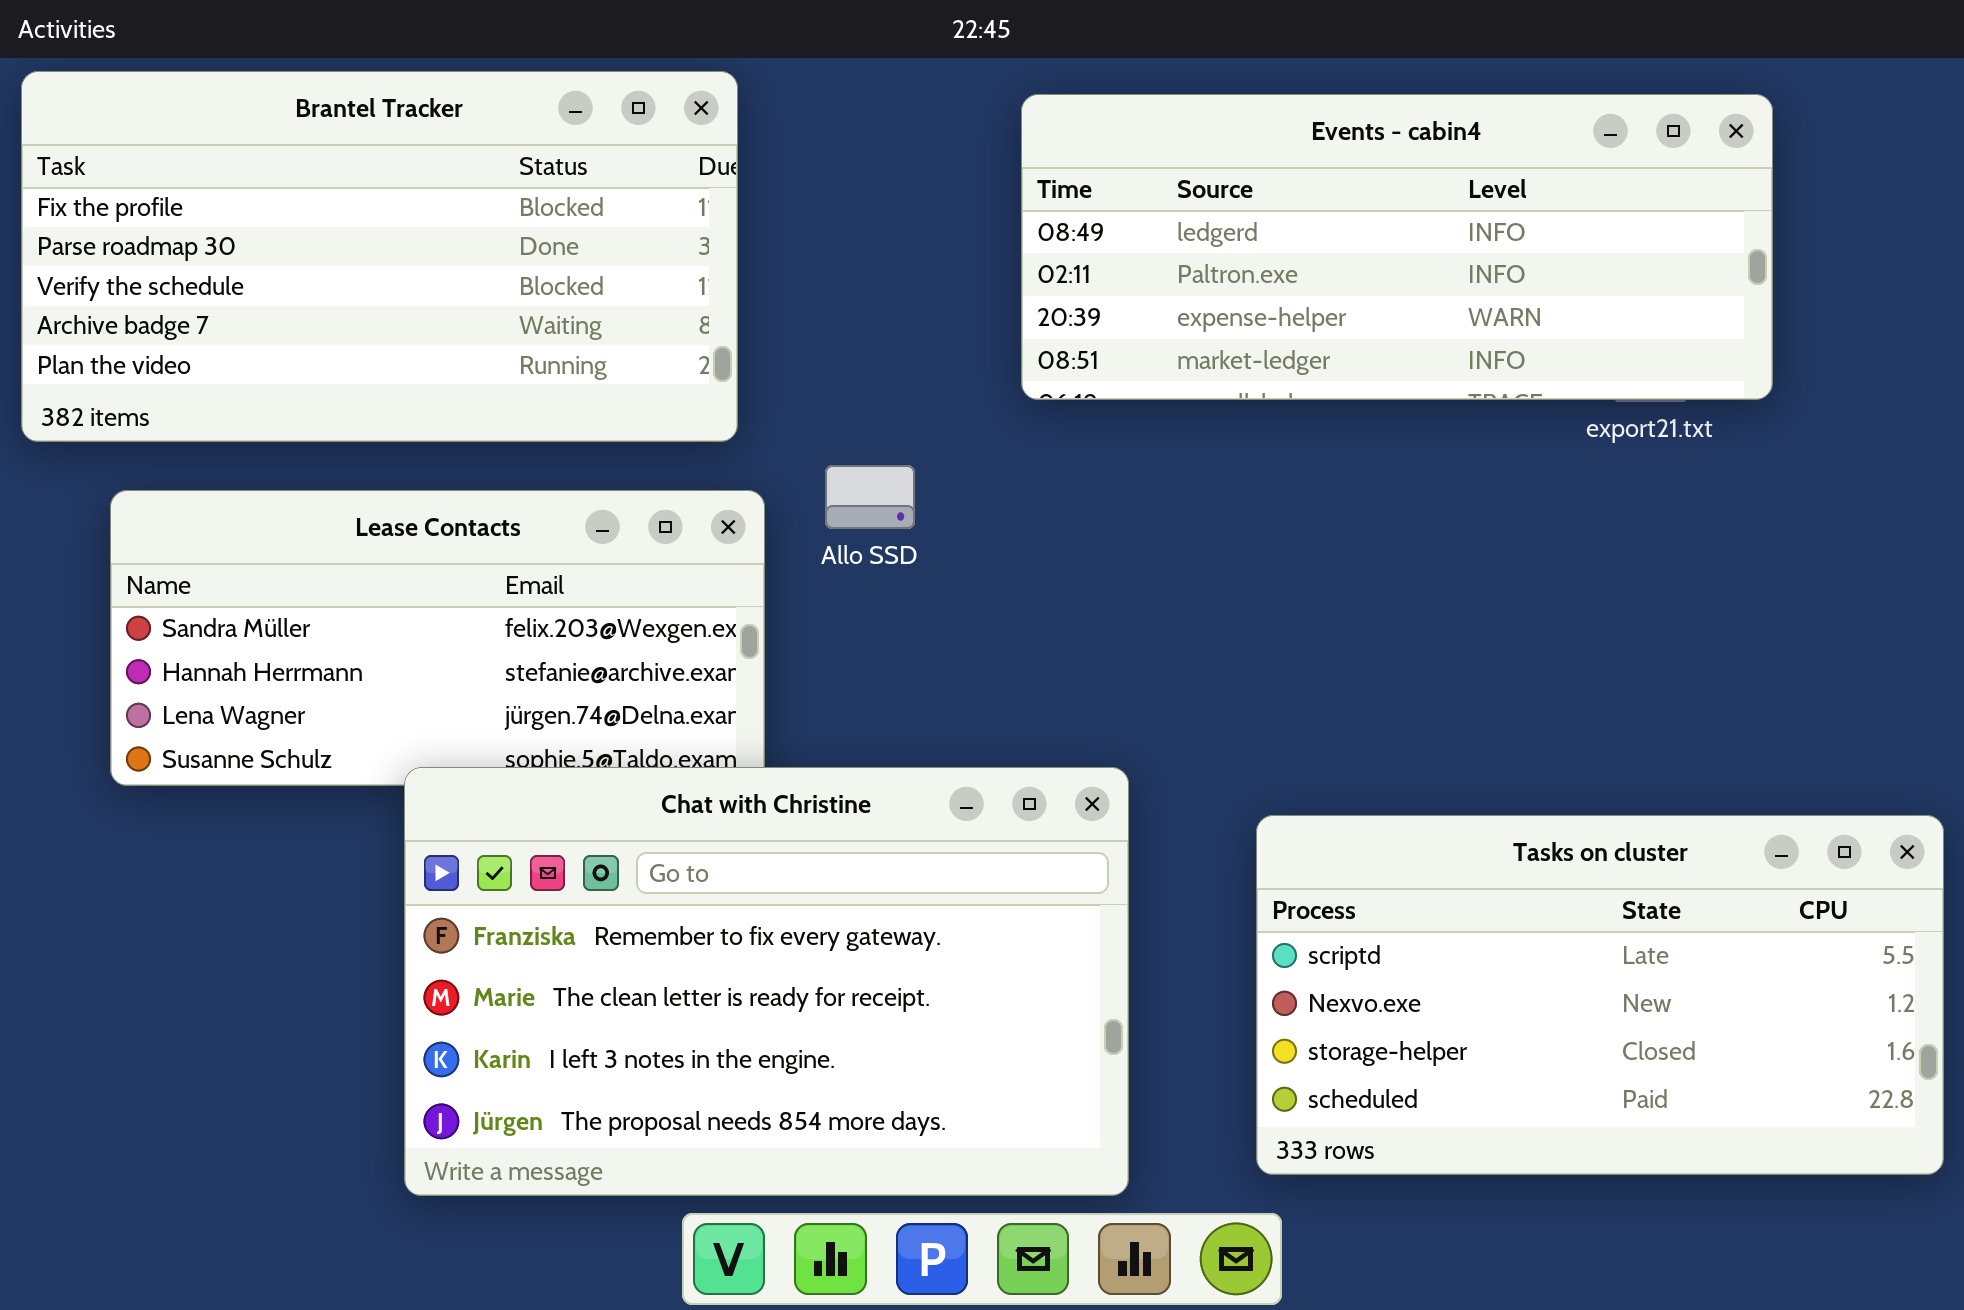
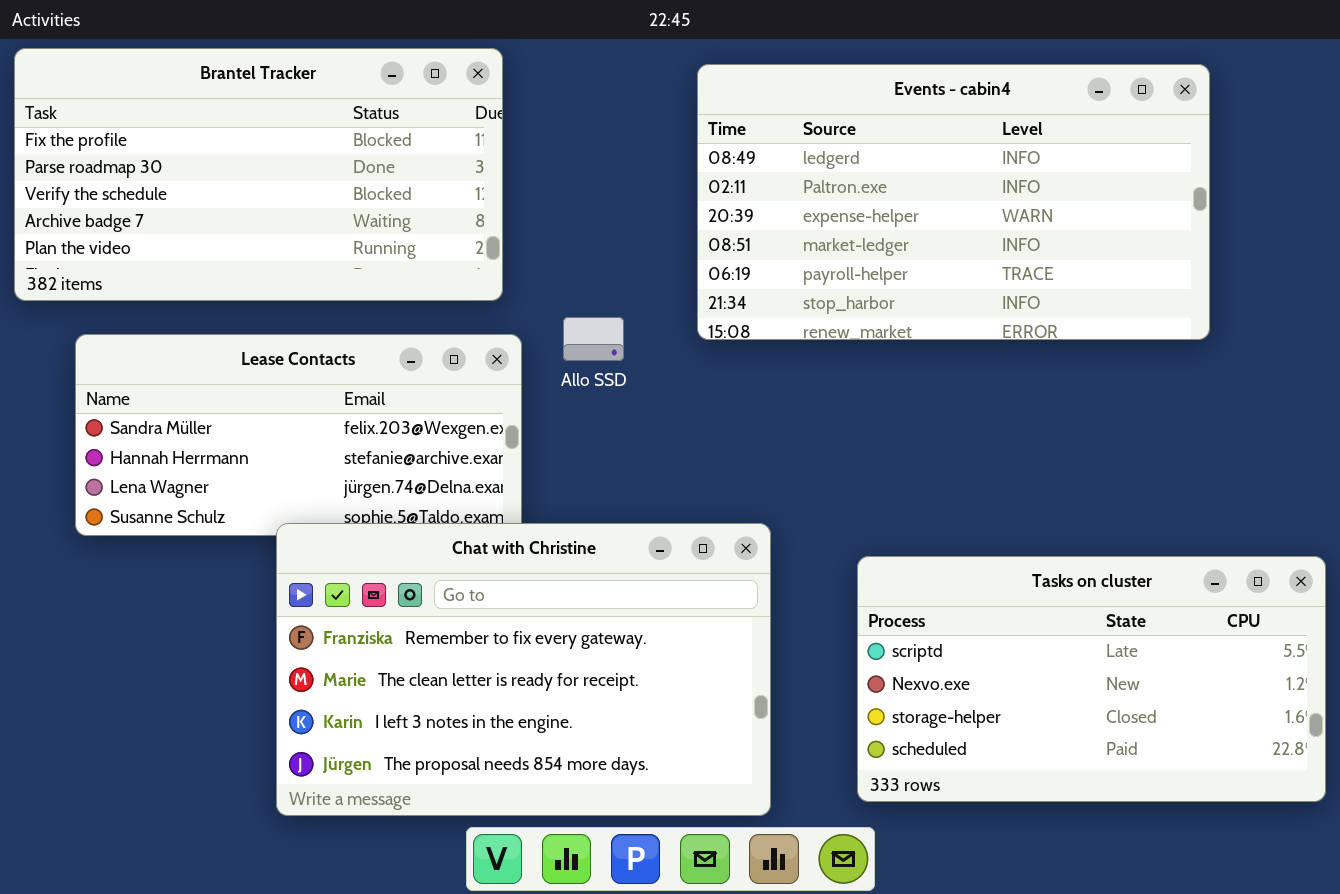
Events - cabin4: [1021,94,1773,400] -> [697,64,1210,340], resized

